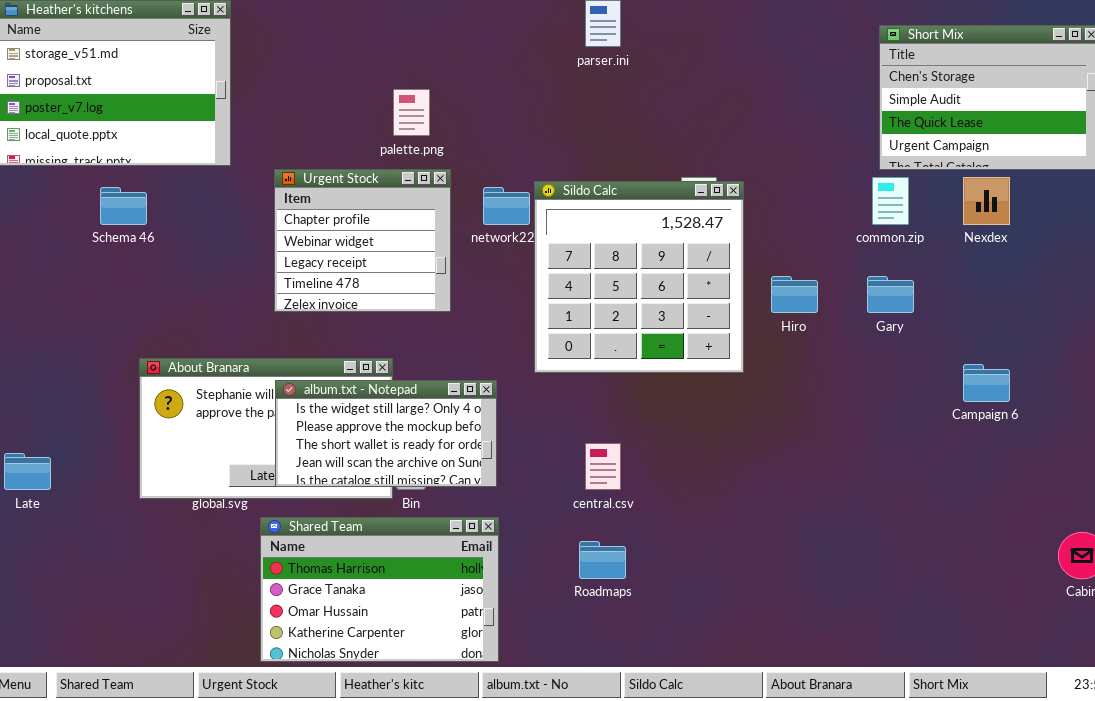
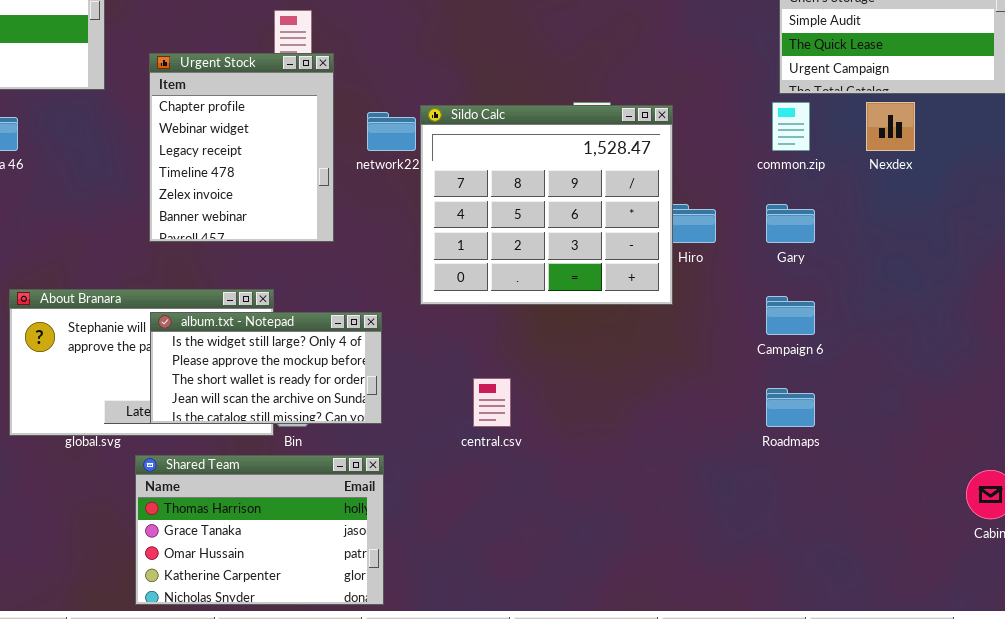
Urgent Stock: [274,169,451,312] -> [149,53,334,242], resized
Sildo Calc: [534,181,744,373] -> [420,105,673,305], resized
Campaign 6: [963,364,1010,402] -> [766,296,815,335], moved
Roadmaps: [579,541,626,579] -> [766,388,815,427], moved

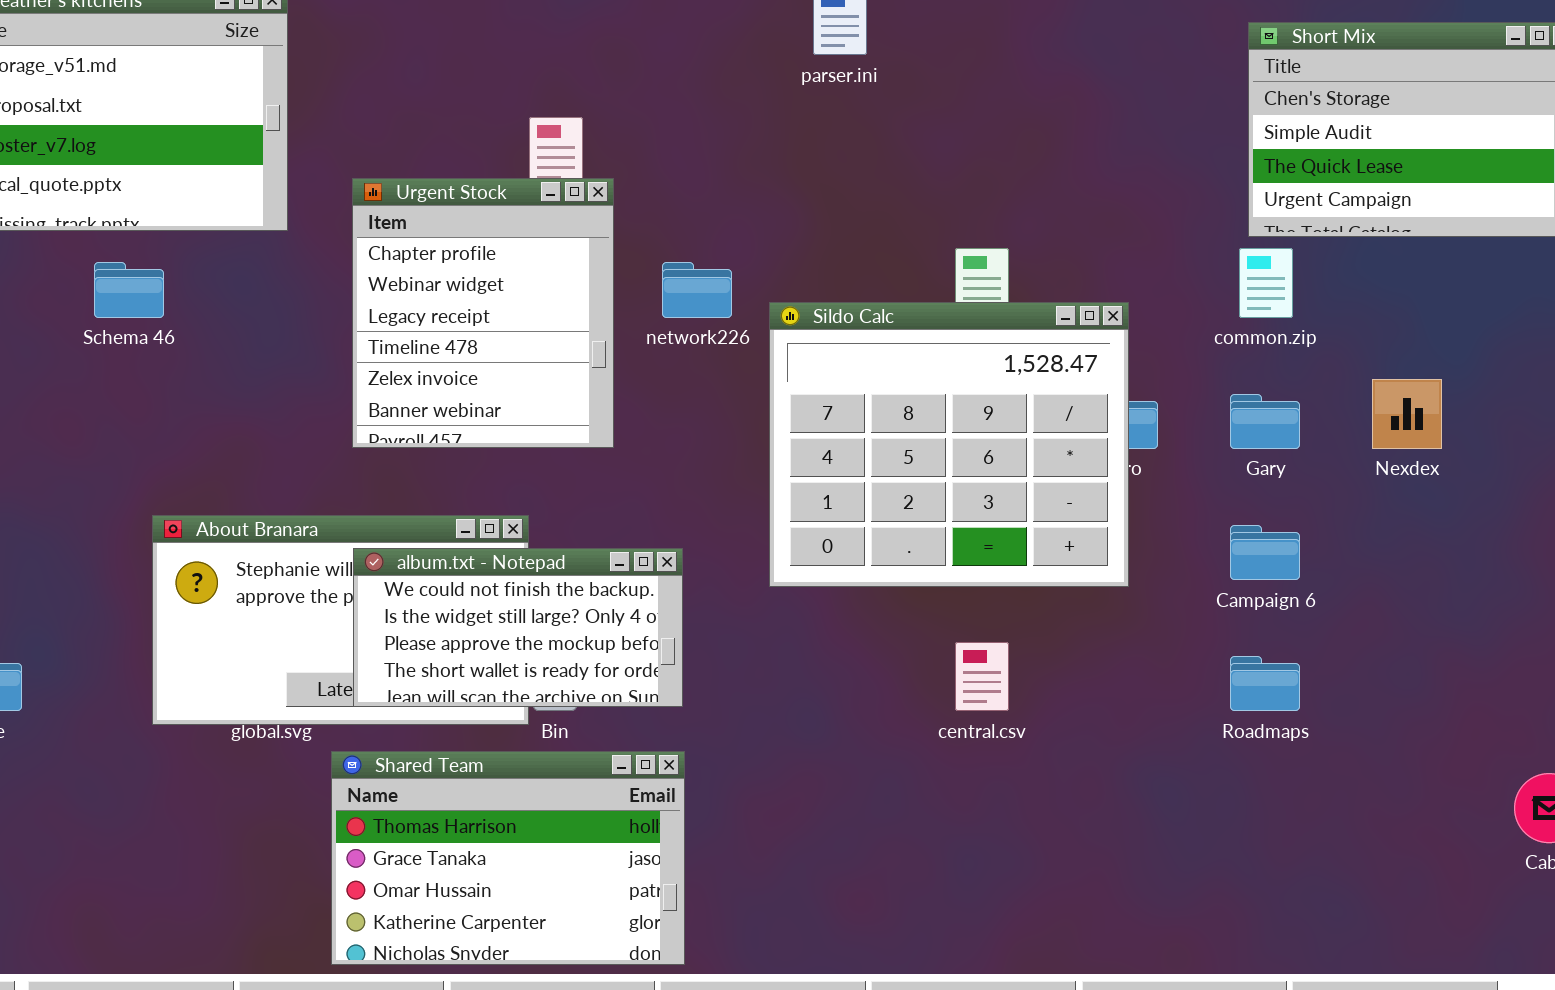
Nexdex: [866,102,915,151] -> [1372,379,1442,449], moved
Sildo Calc: [420,105,673,305] -> [769,302,1129,587], moved
album.txt - Notepad: [150,312,382,424] -> [353,548,683,707], scrolled up 1 row
central.csv: [473,378,511,427] -> [955,642,1009,711], moved

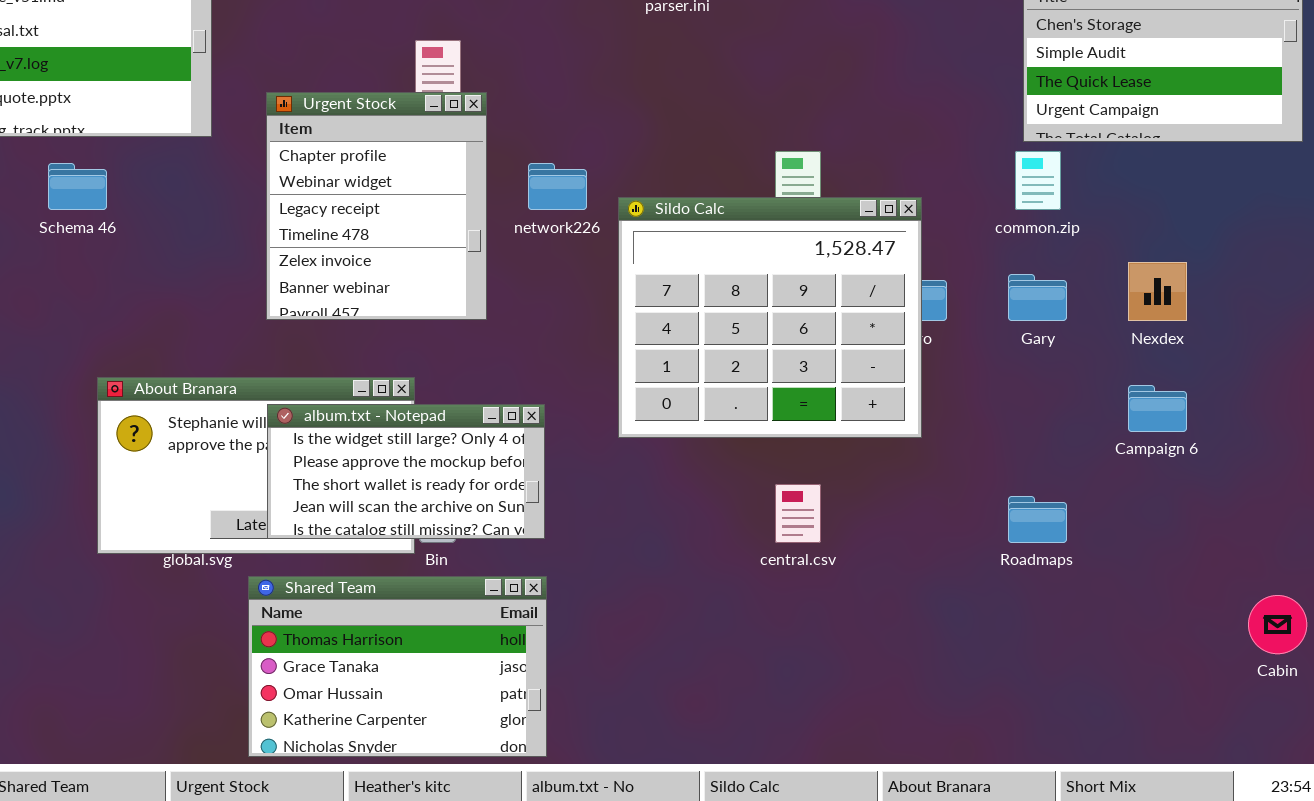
Campaign 6: [1230,525,1300,580] -> [1128,385,1187,432], moved
album.txt - Notepad: [353,548,683,707] -> [267,404,545,539], scrolled down 1 row

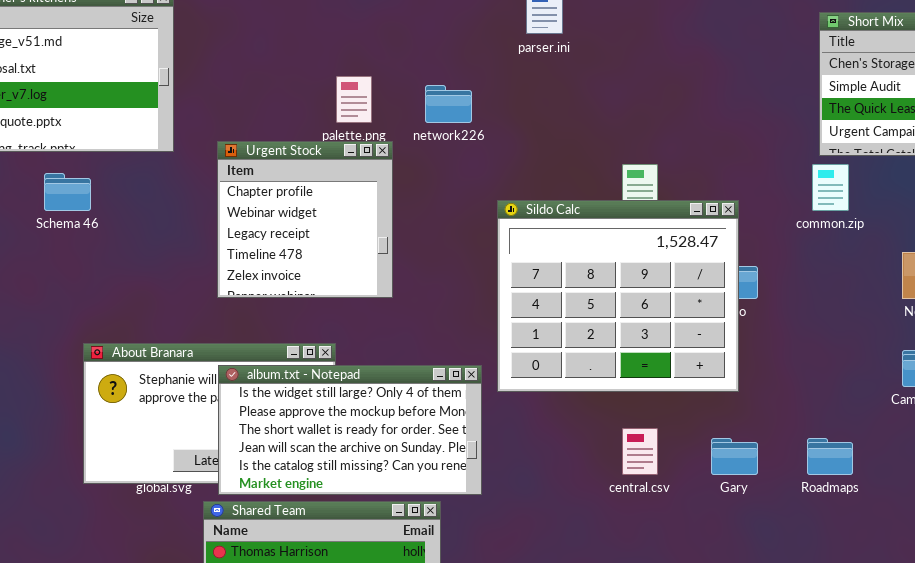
Urgent Stock: [266,92,487,320] -> [217,141,393,298], resized
network226: [528,163,587,210] -> [425,85,472,123], moved
Gary: [1008,274,1067,321] -> [711,438,758,475], moved
album.txt - Notepad: [267,404,545,539] -> [218,365,482,495], resized

